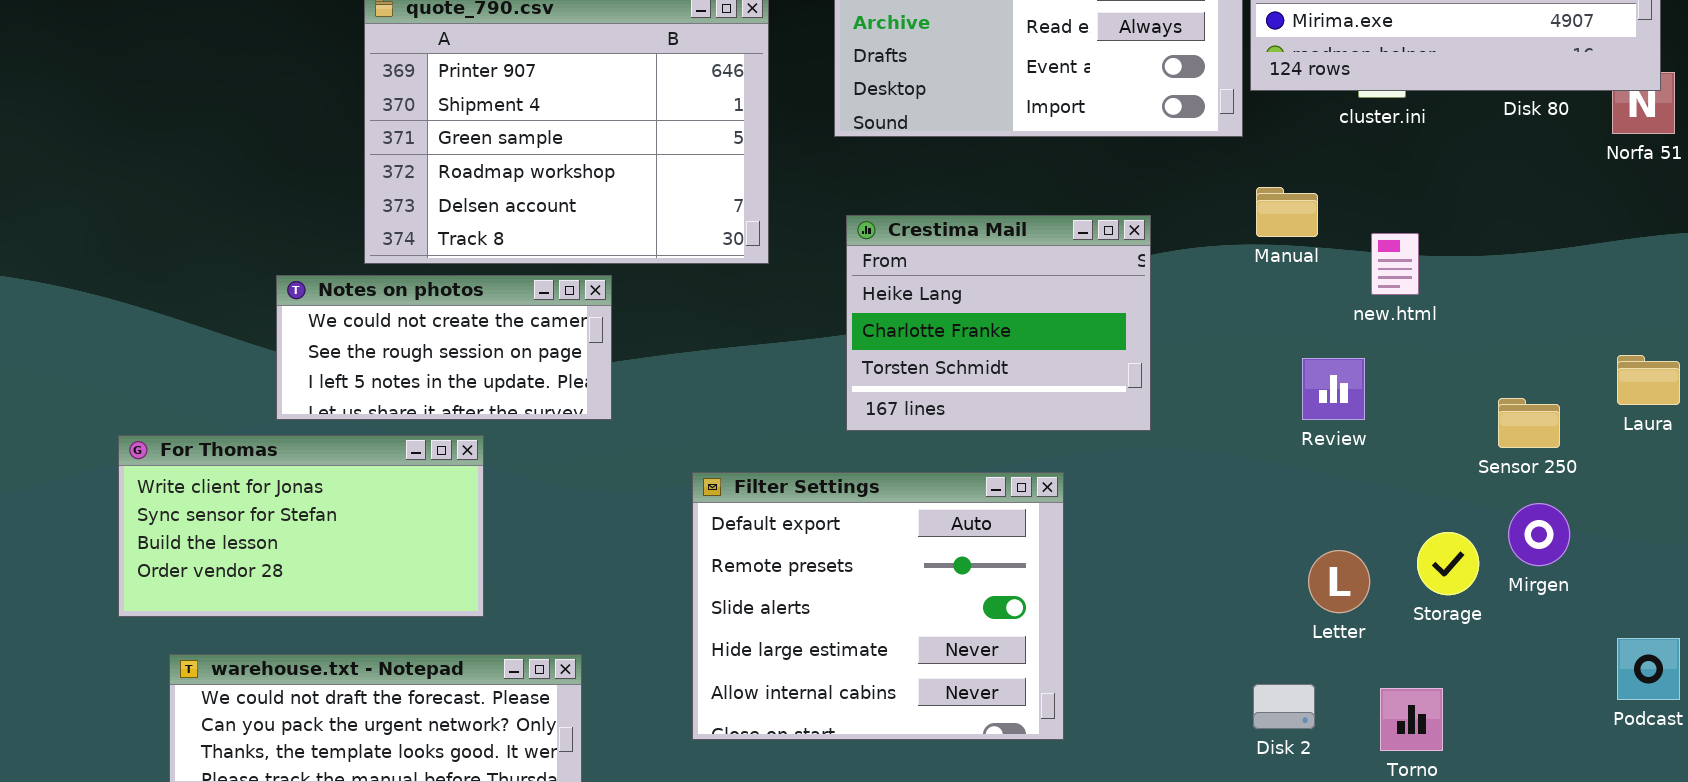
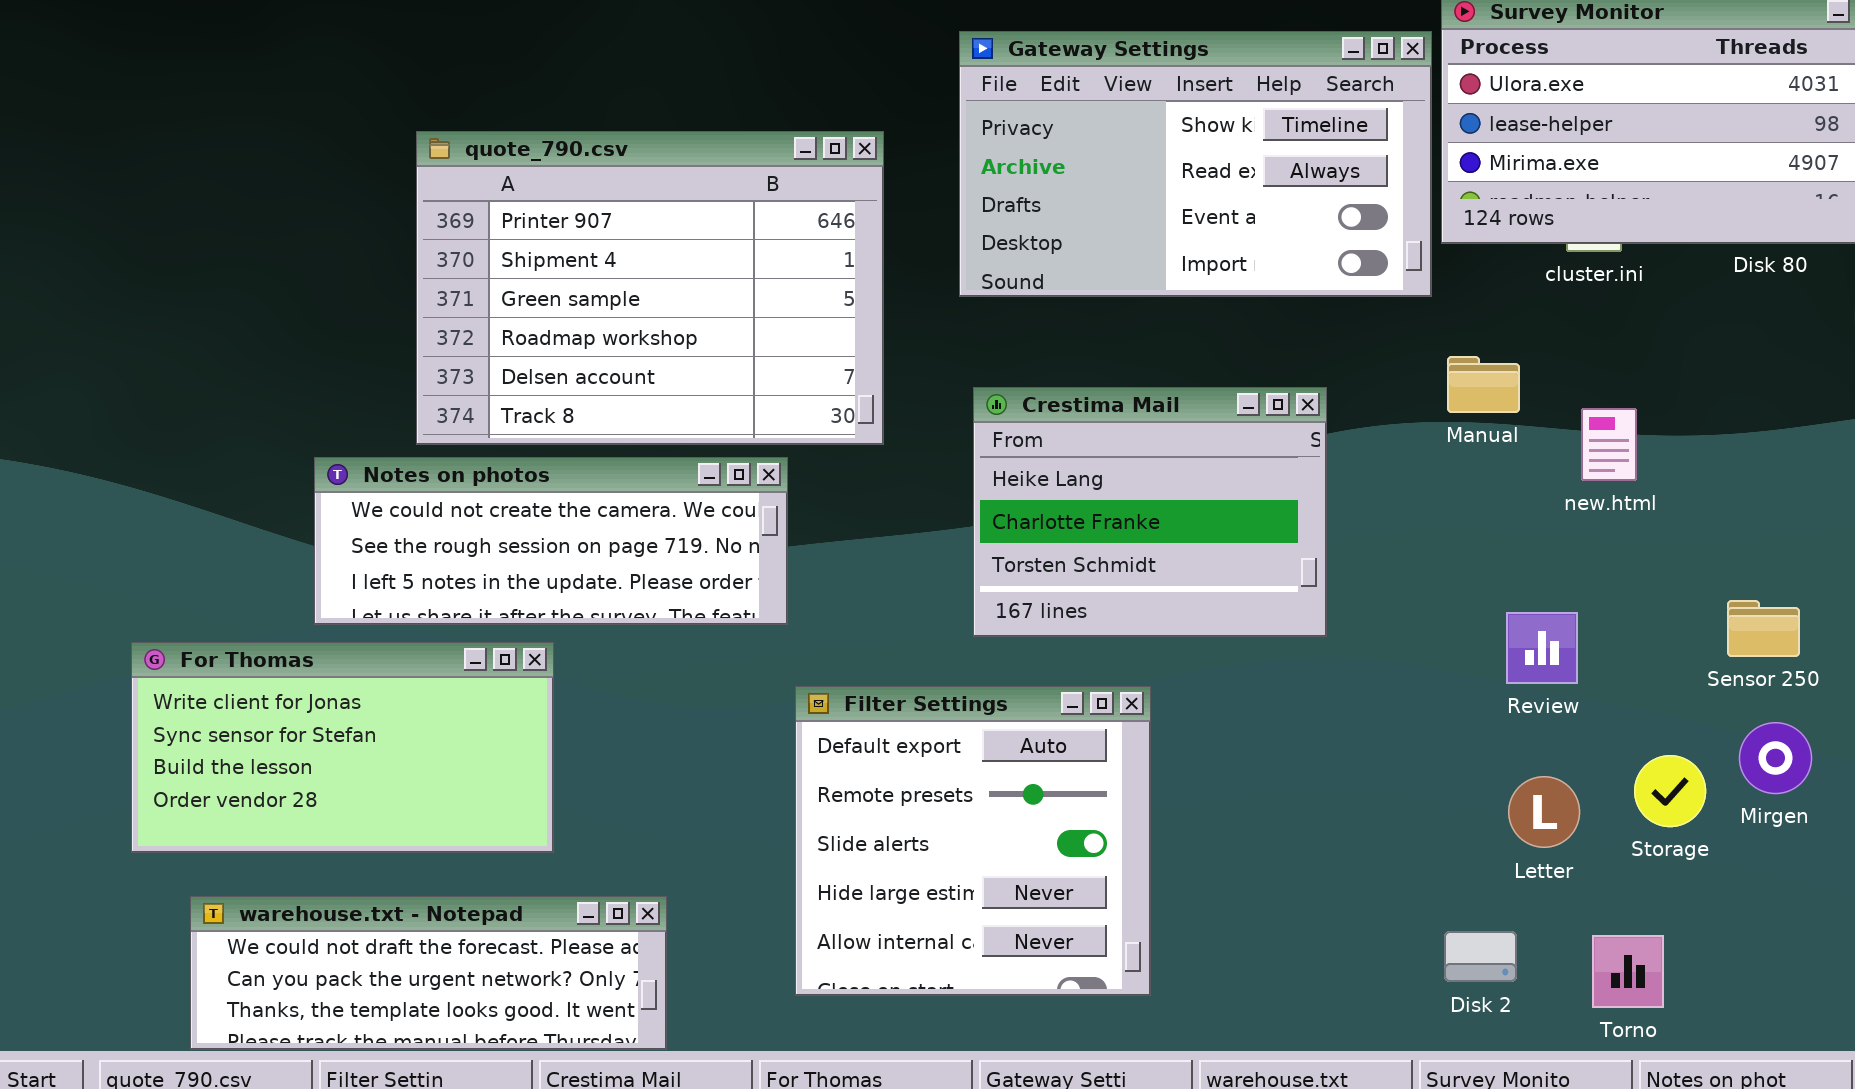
Notes on photos: [276,275,612,420] -> [314,457,788,625], resized
Review: [1302,358,1365,420] -> [1506,612,1578,684], moved
Filter Settings: [692,472,1064,740] -> [795,686,1151,996], resized

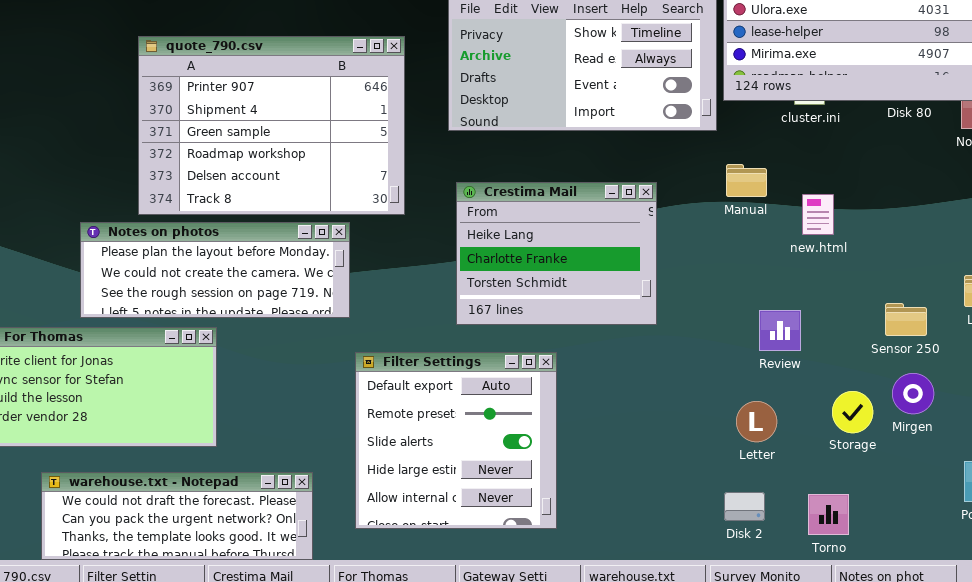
Notes on photos: [314,457,788,625] -> [80,222,350,318], scrolled up 1 row
Letter: [1508,776,1580,848] -> [736,401,777,442], moved
warehouse.txt - Notepad: [190,896,667,1050] -> [41,472,313,560], moved

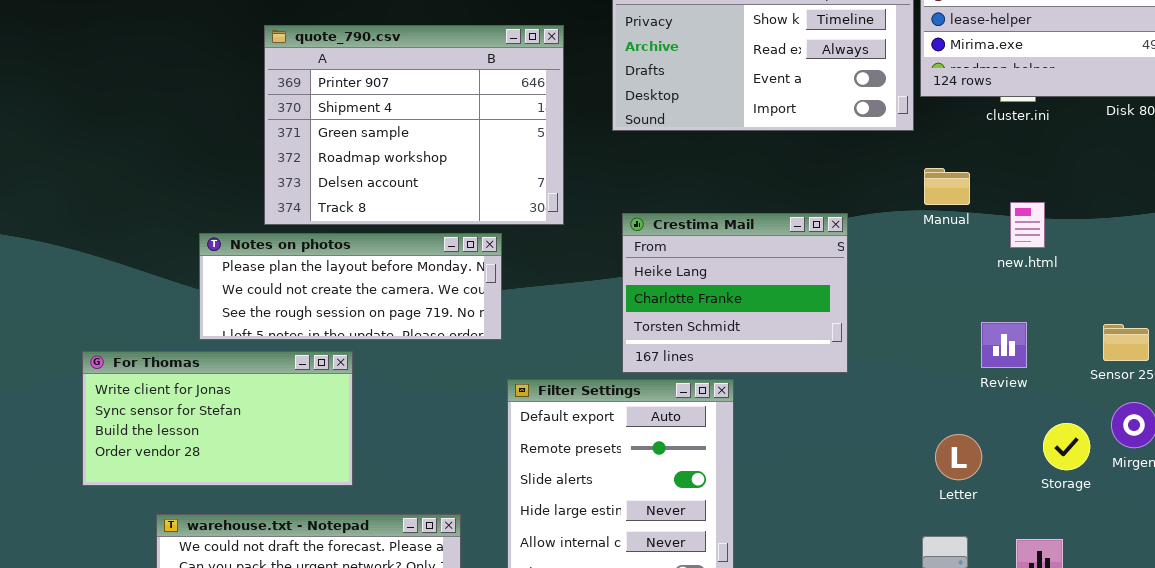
Crestima Mail: [456,182,657,325] -> [622,213,848,373], moved
Review: [759,310,801,351] -> [981,322,1027,368], moved

